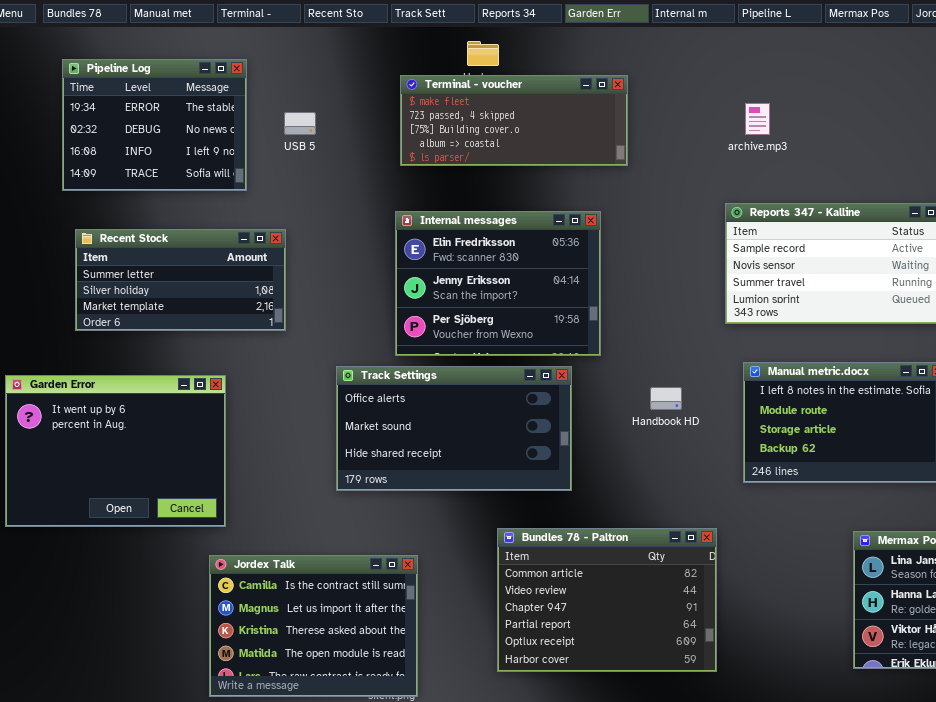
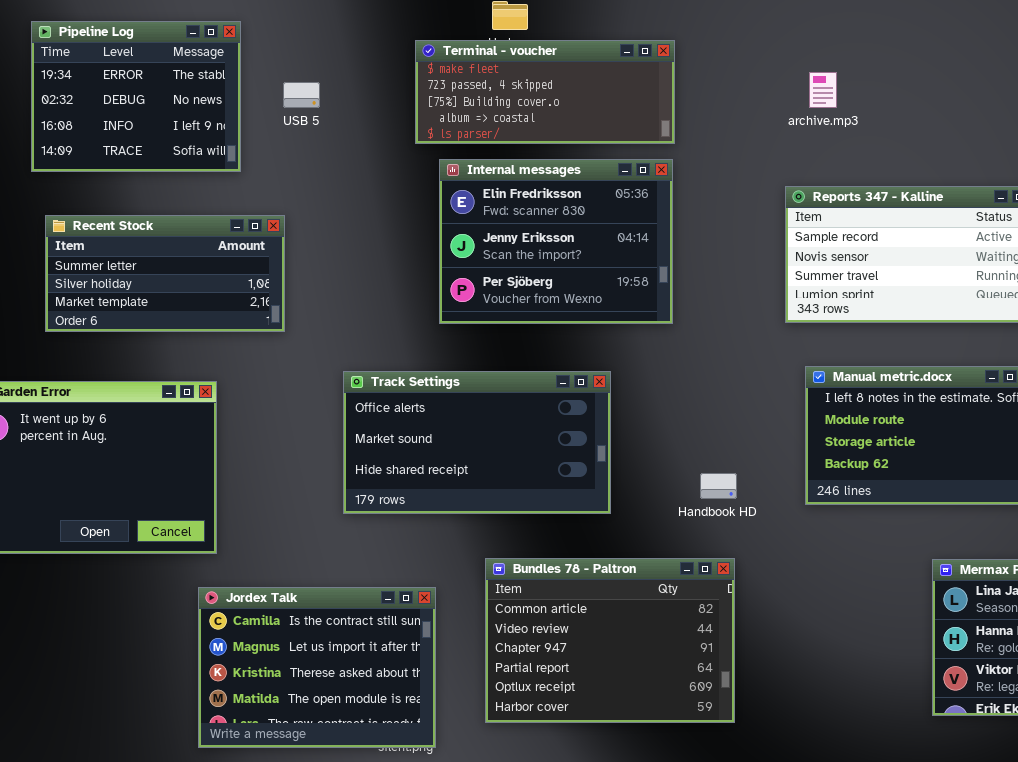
Internal messages: [395,211,601,356] -> [439,159,673,324], moved
Handbook HD: [650,387,682,410] -> [700,473,737,499], moved
Bundles 78 - Paltron: [497,528,717,672] -> [485,558,735,723], moved

